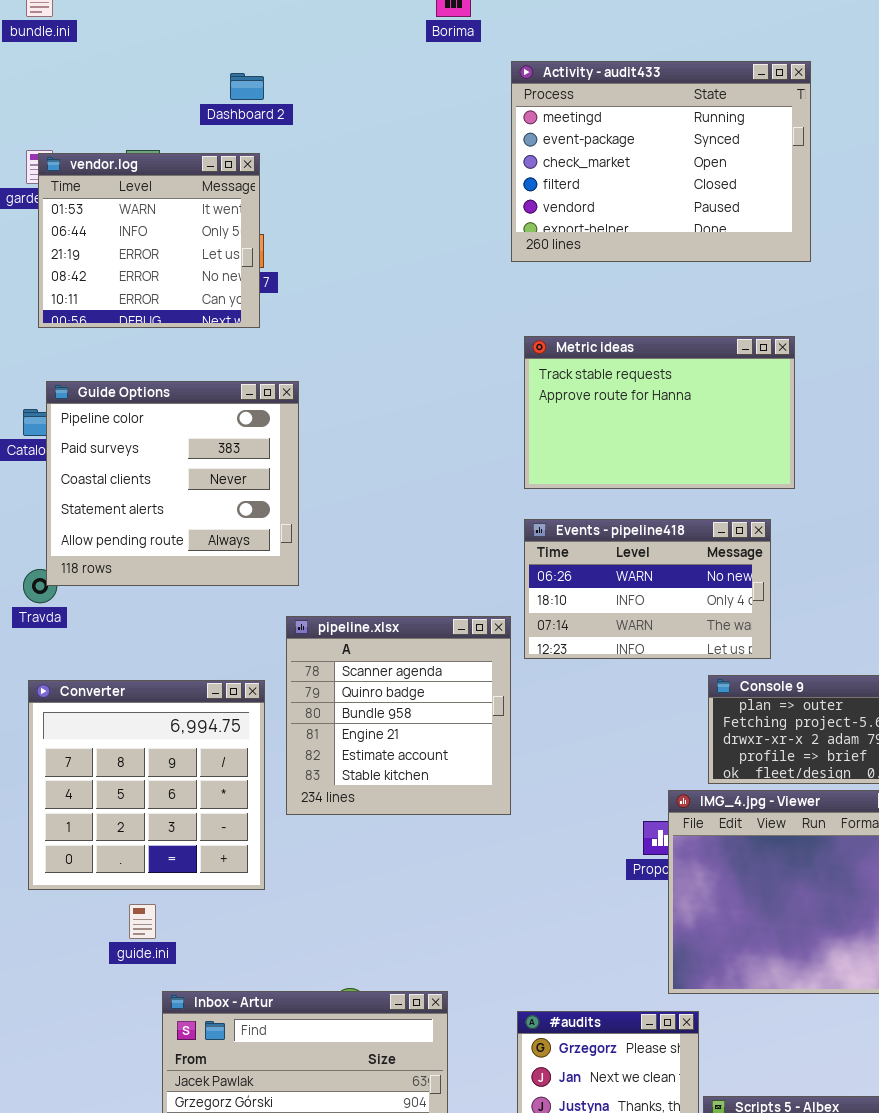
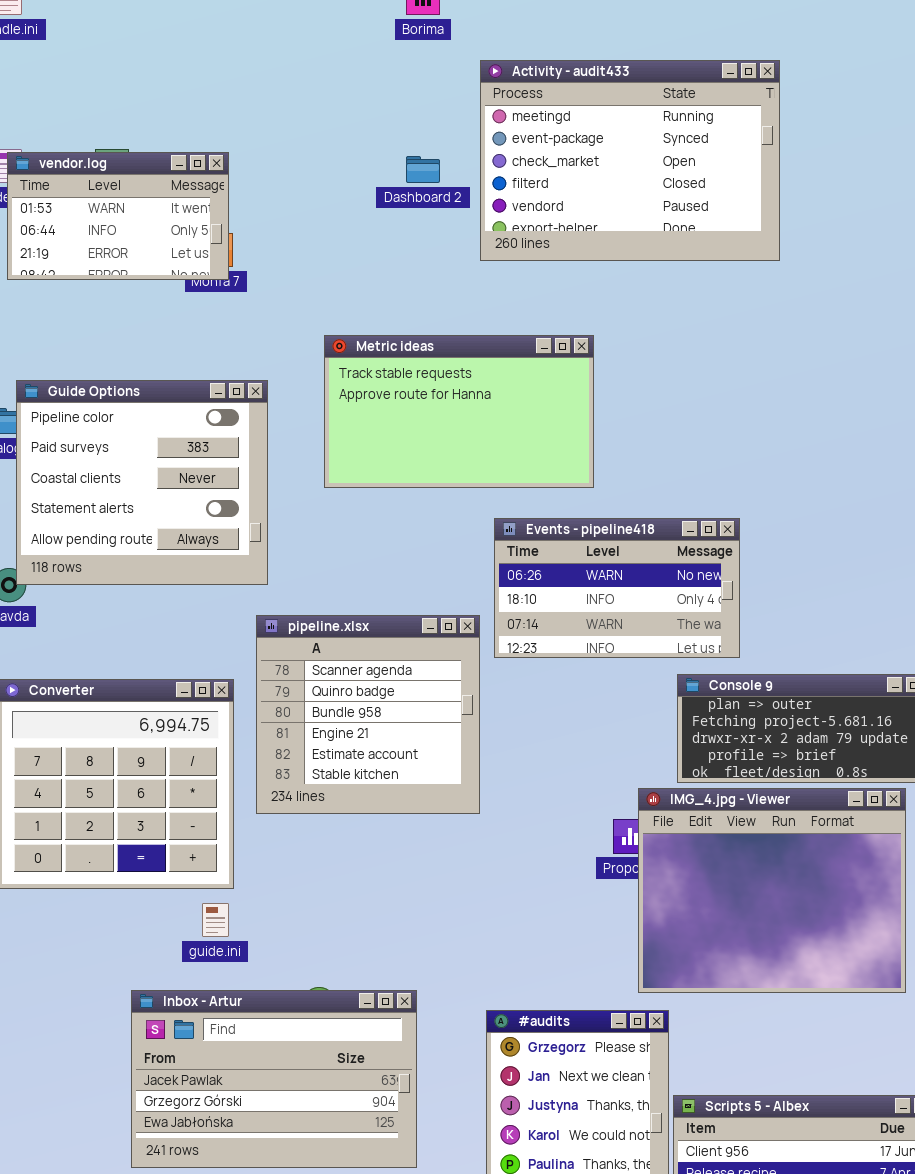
Dashboard 2: [230,73,264,100] -> [406,156,440,183], moved
vendor.log: [38,153,260,328] -> [7,152,229,280], resized
Metric ideas: [524,336,795,489] -> [324,335,594,488], moved
guide.ini: [129,904,156,939] -> [202,903,229,937], moved

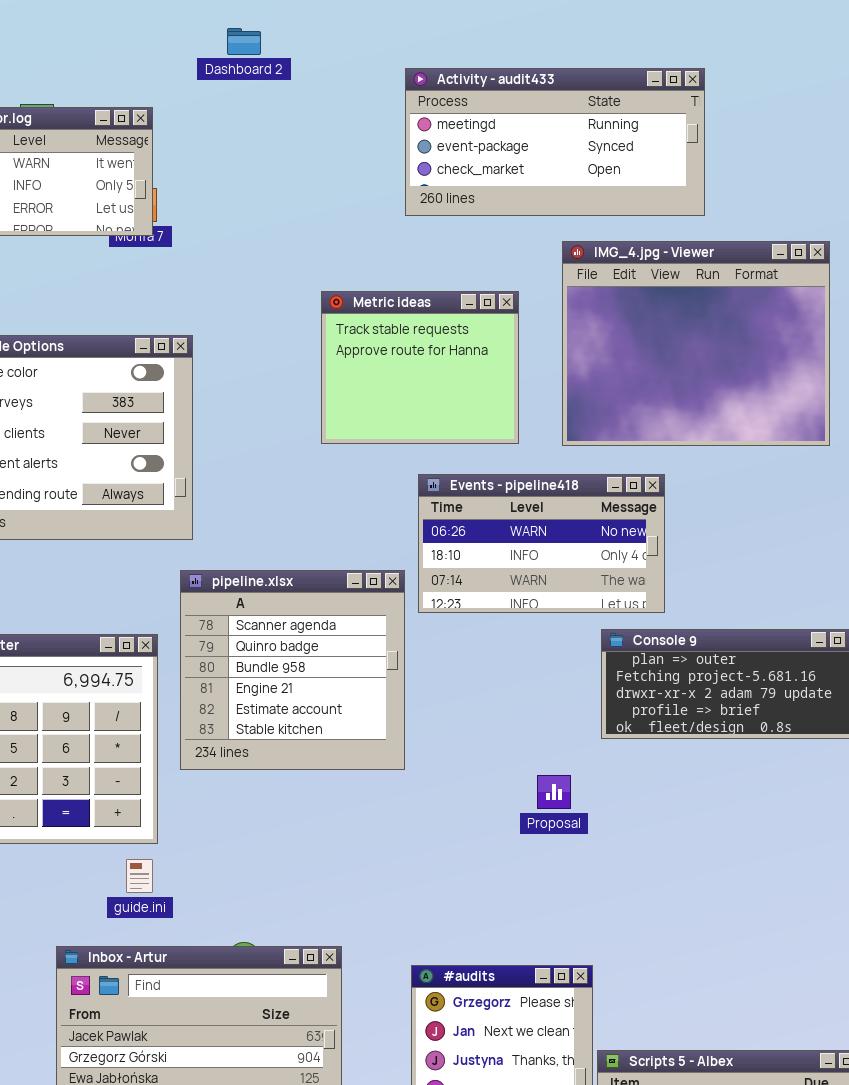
Activity - audit433: [480,60,780,261] -> [405,68,705,216], resized
Dashboard 2: [406,156,440,183] -> [227,28,261,55], moved
Metric ideas: [324,335,594,488] -> [321,291,519,444], resized
IMG_4.jpg - Viewer: [638,788,906,993] -> [562,241,830,446], moved

